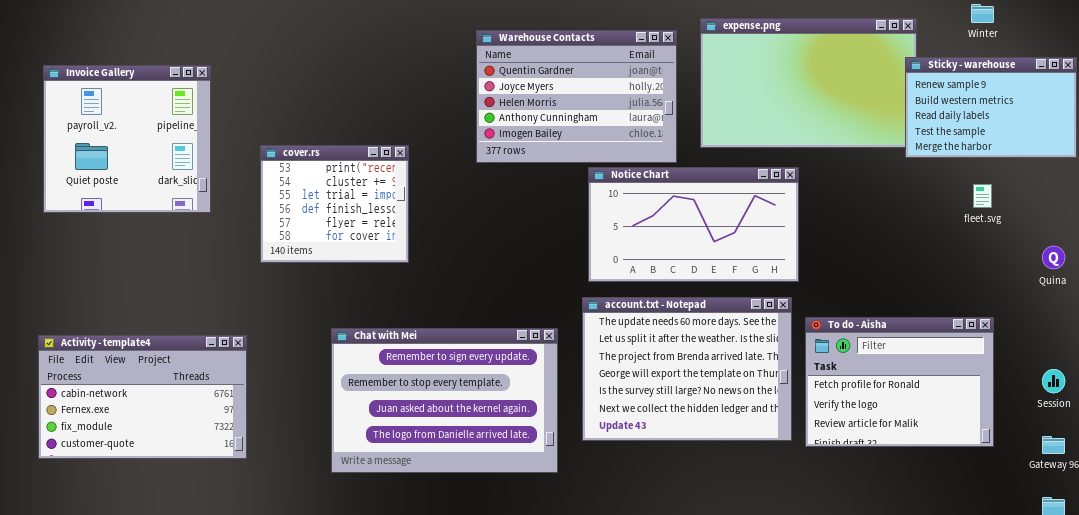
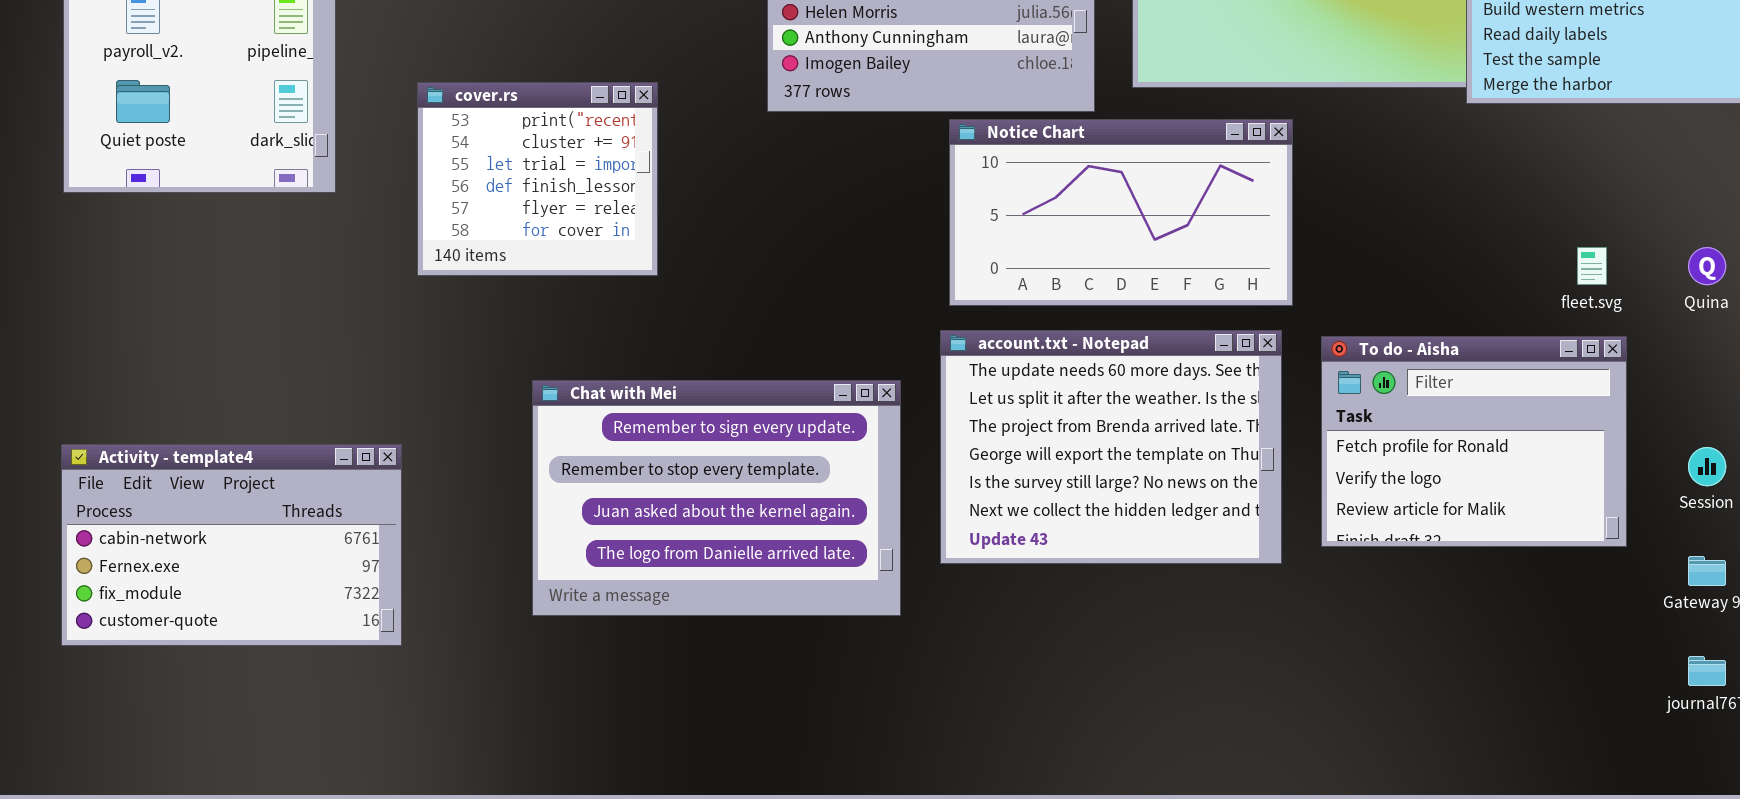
fleet.svg: [973,184,992,208] -> [1577,247,1607,285], moved
To do - Aisha: [805,317,994,447] -> [1321,336,1627,547], moved
Activity - template4: [38,335,247,459] -> [61,444,402,646], moved

